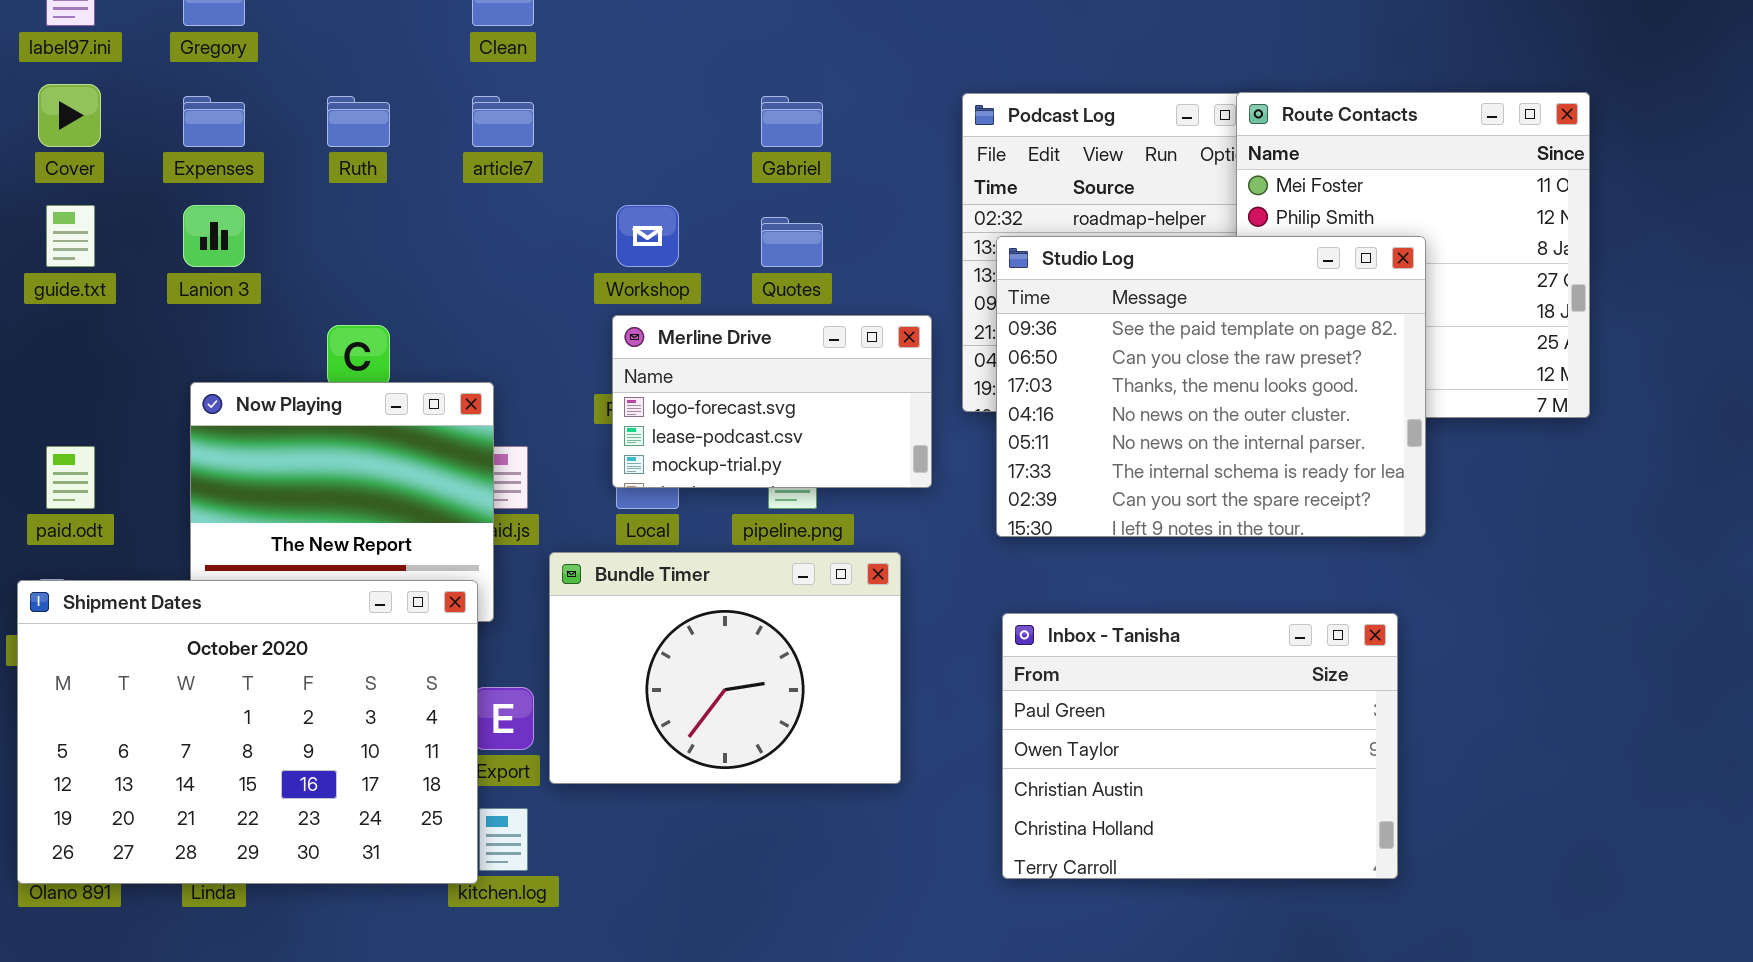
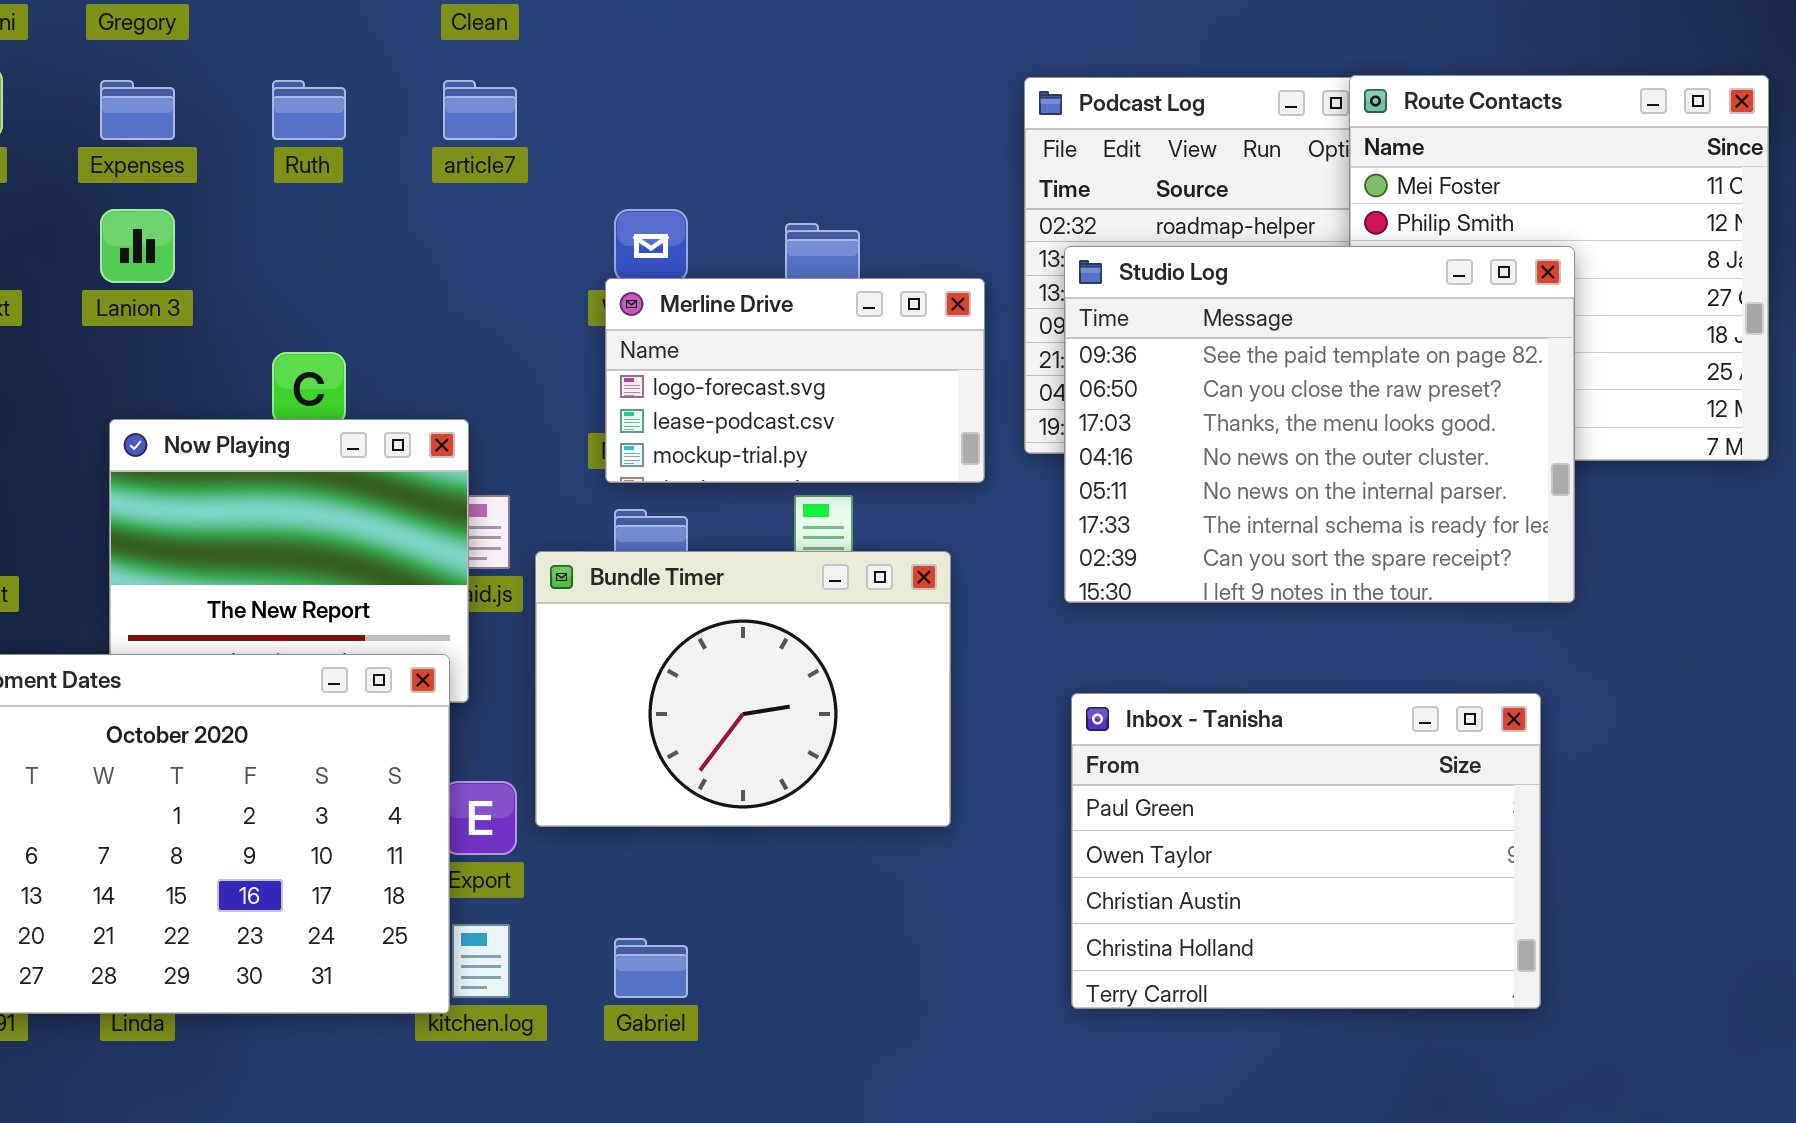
Gabriel: [761,96,823,147] -> [614,938,688,998], moved
Merline Drive: [612,315,932,488] -> [605,278,985,483], moved
Bundle Timer: [549,552,901,784] -> [535,551,951,827], moved

